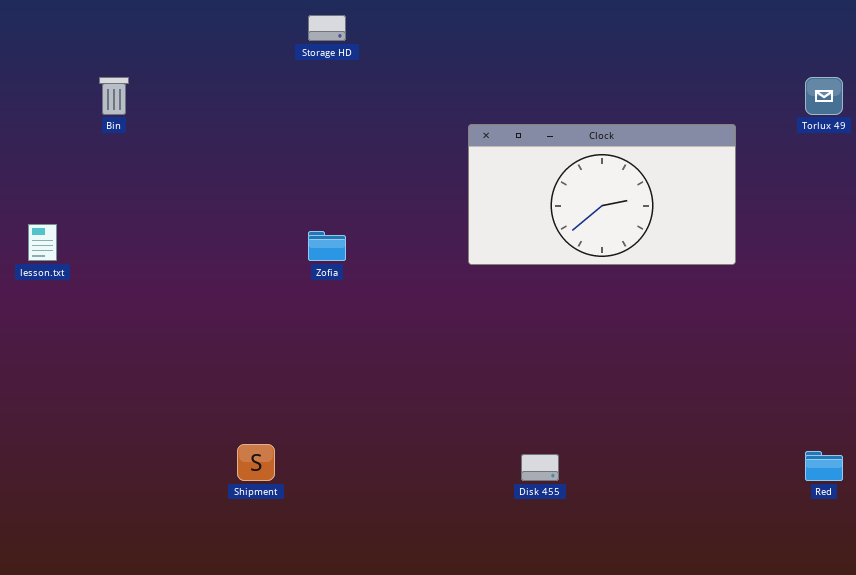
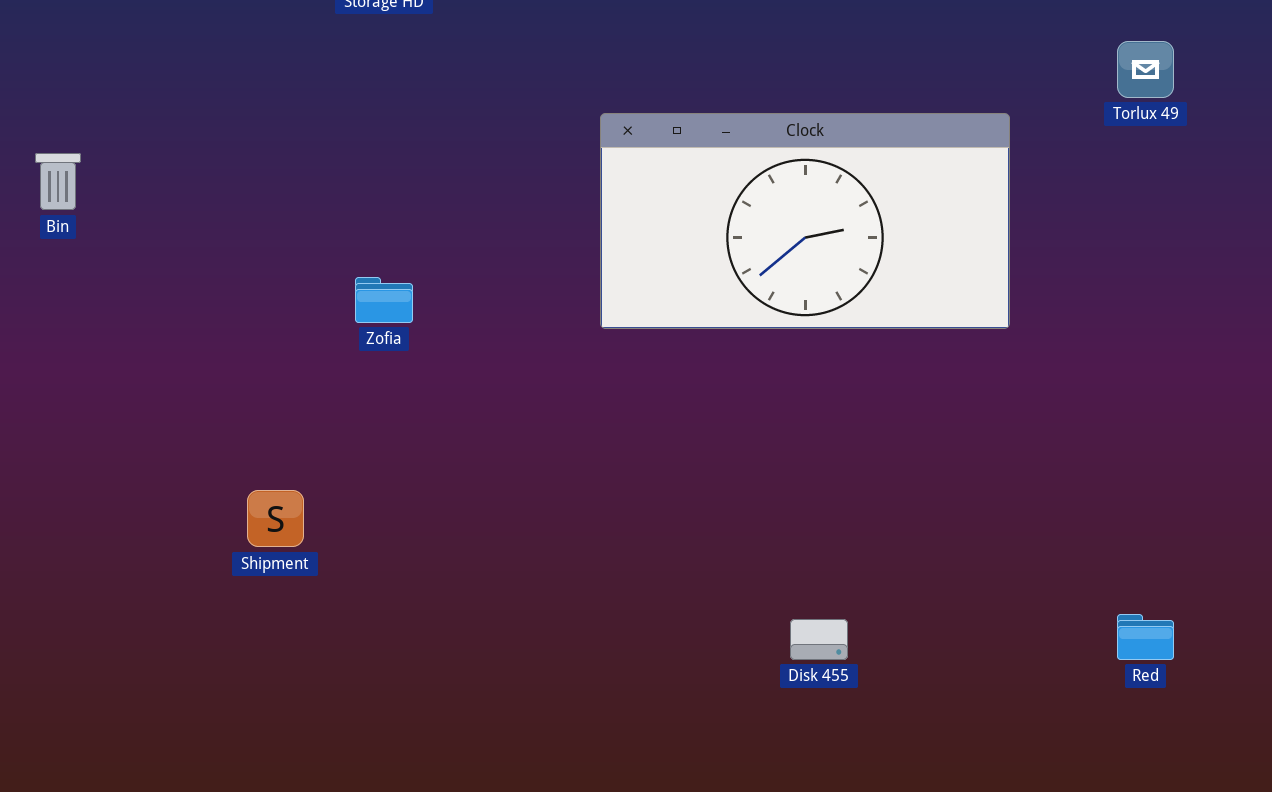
Bin: [99,77,129,115] -> [35,153,81,210], moved
Shipment: [237,444,275,481] -> [247,490,304,547], moved
Disk 455: [521,454,559,481] -> [790,619,848,660], moved

